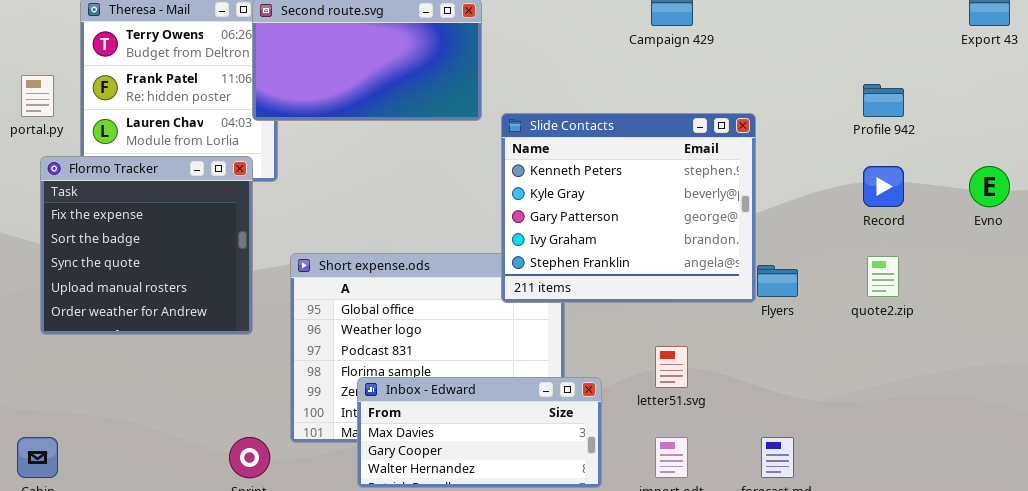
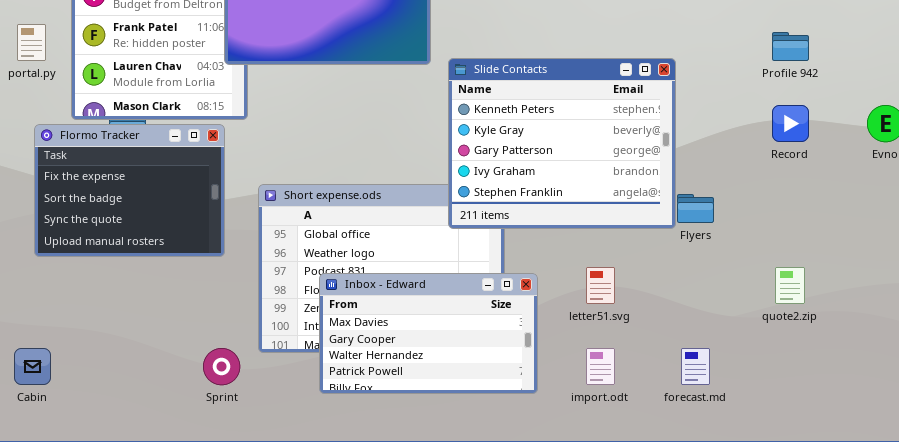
Flormo Tracker: [40,156,253,335] -> [34,124,225,257], resized
quote2.zip: [867,256,899,297] -> [775,267,805,304], moved
Inbox - Edward: [357,377,602,488] -> [319,273,538,394], resized

